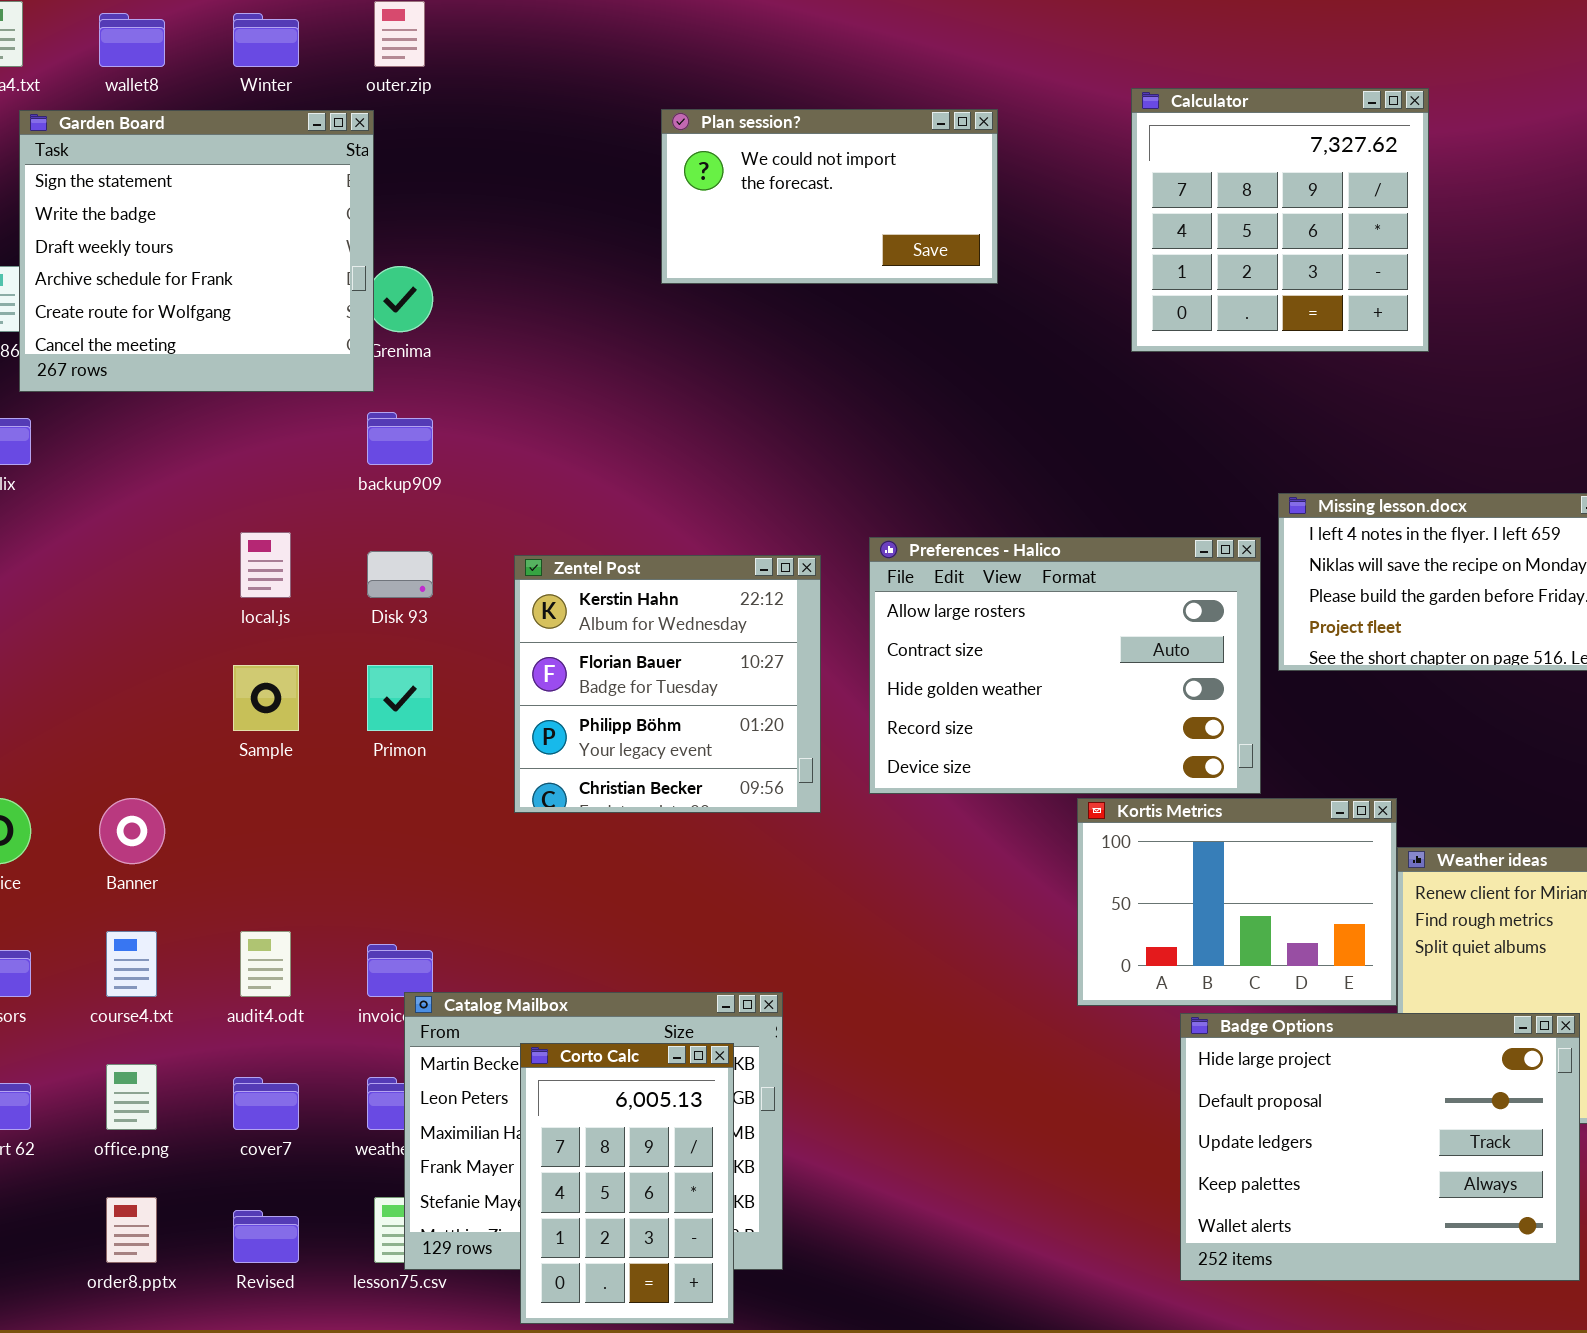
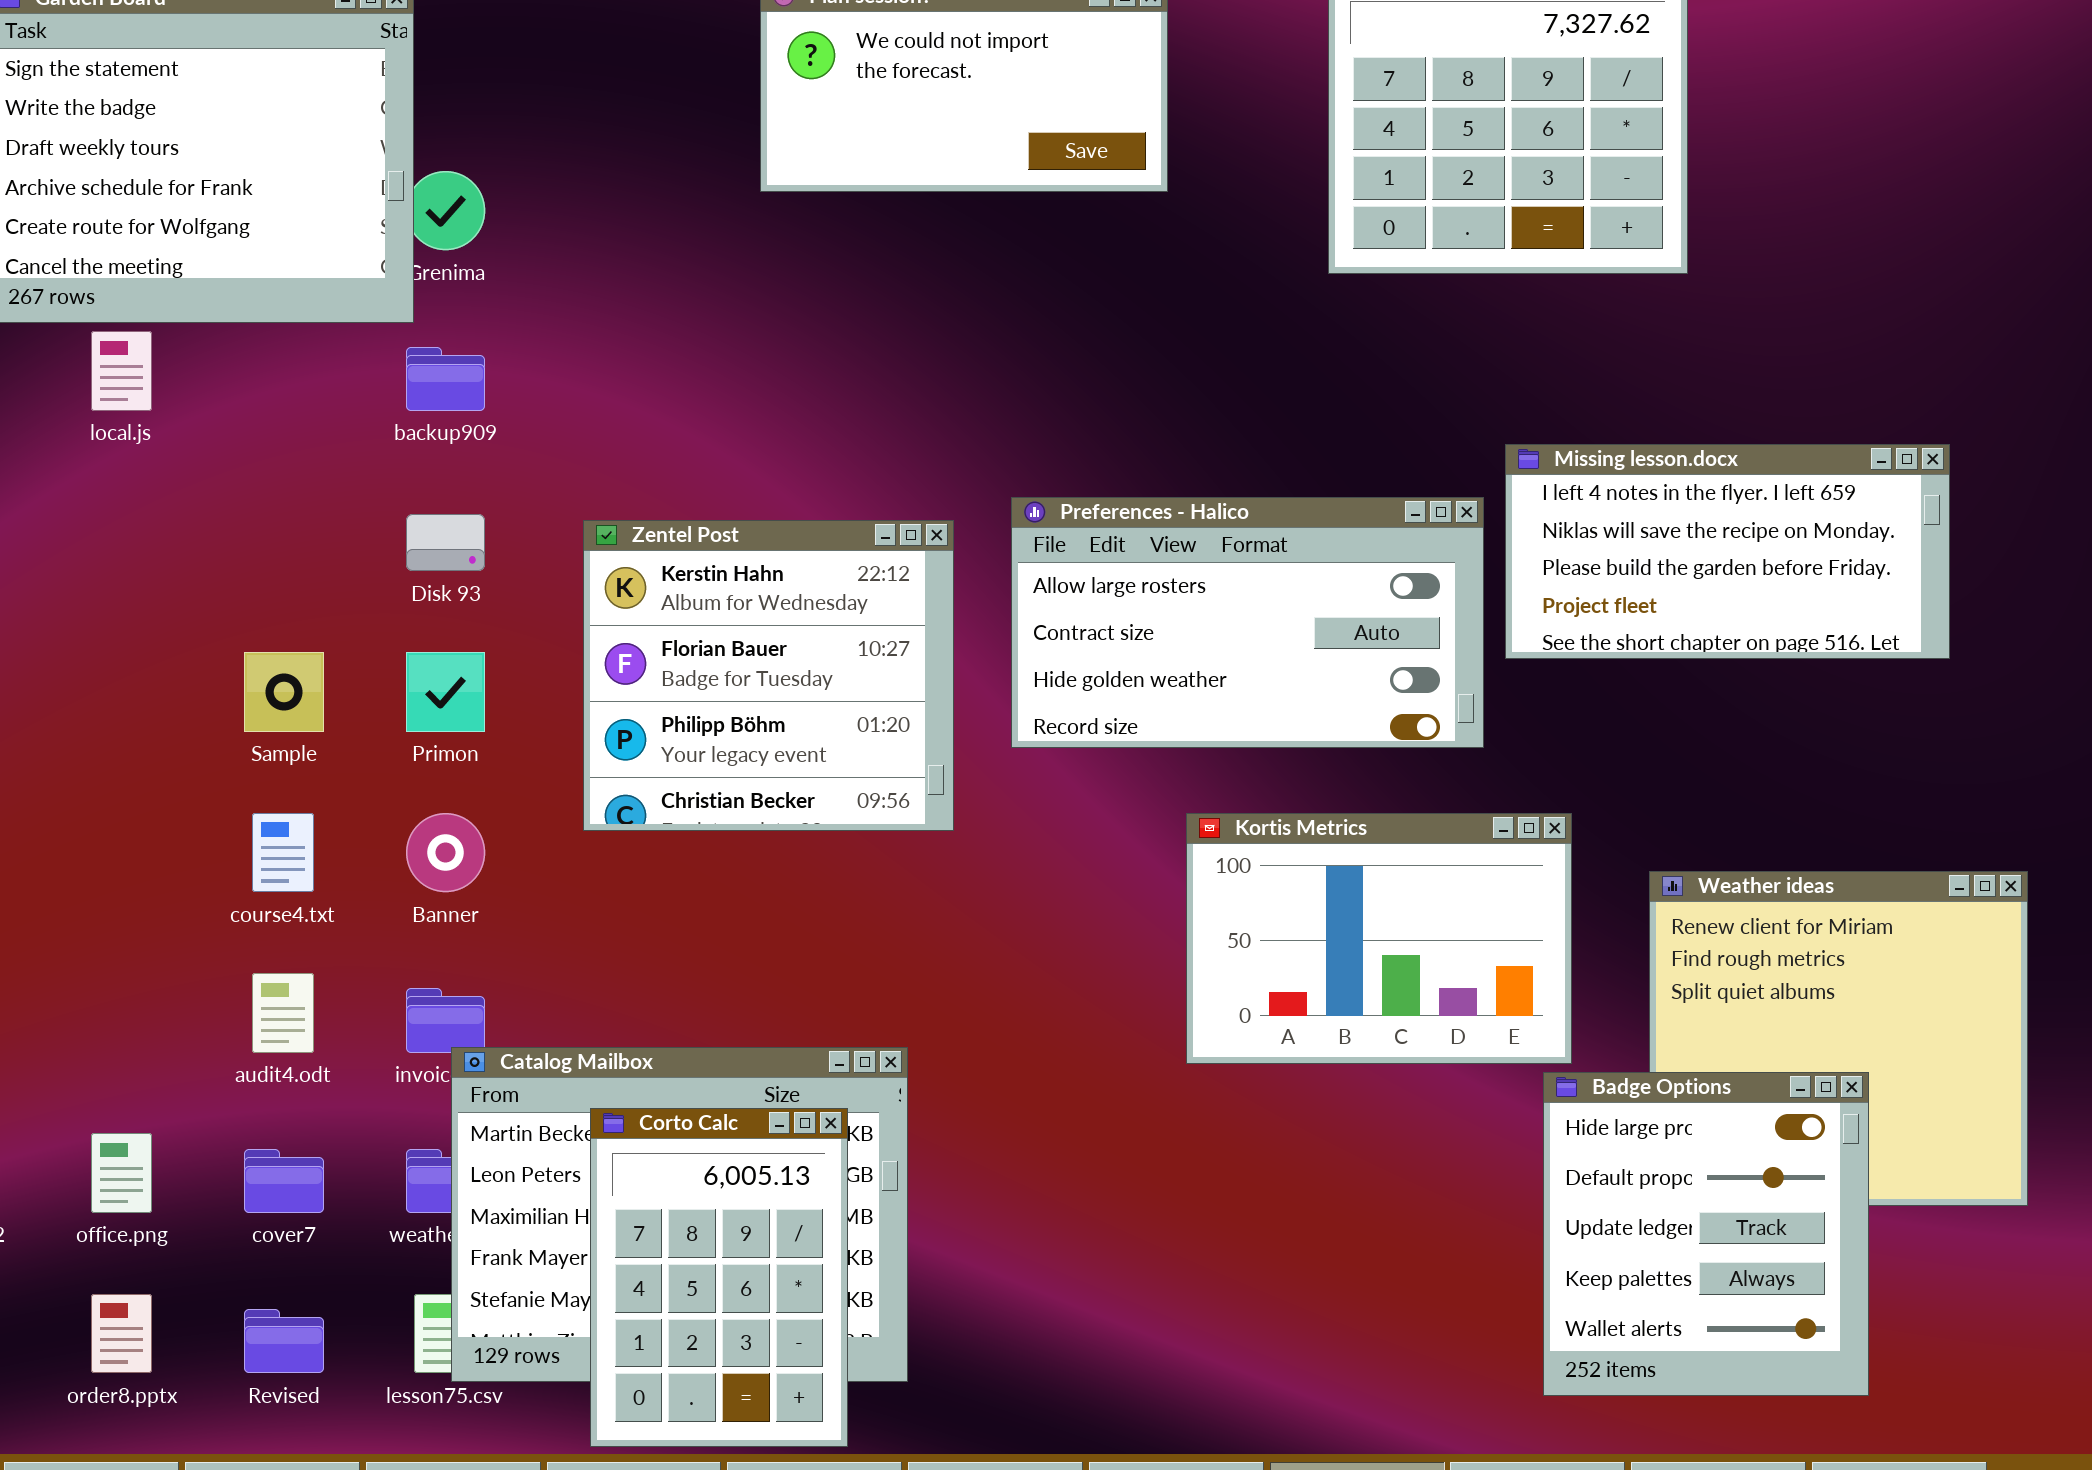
local.js: [240,532,291,598] -> [91,331,152,411], moved
Preferences - Halico: [869,537,1261,794] -> [1011,497,1484,748], resized
Banner: [99,798,165,864] -> [406,813,485,892], moved
Kortis Metrics: [1077,798,1397,1006] -> [1186,813,1572,1064], moved
course4.txt: [106,931,157,997] -> [252,813,314,892], moved
Badge Options: [1180,1013,1580,1281] -> [1543,1072,1869,1396], resized

